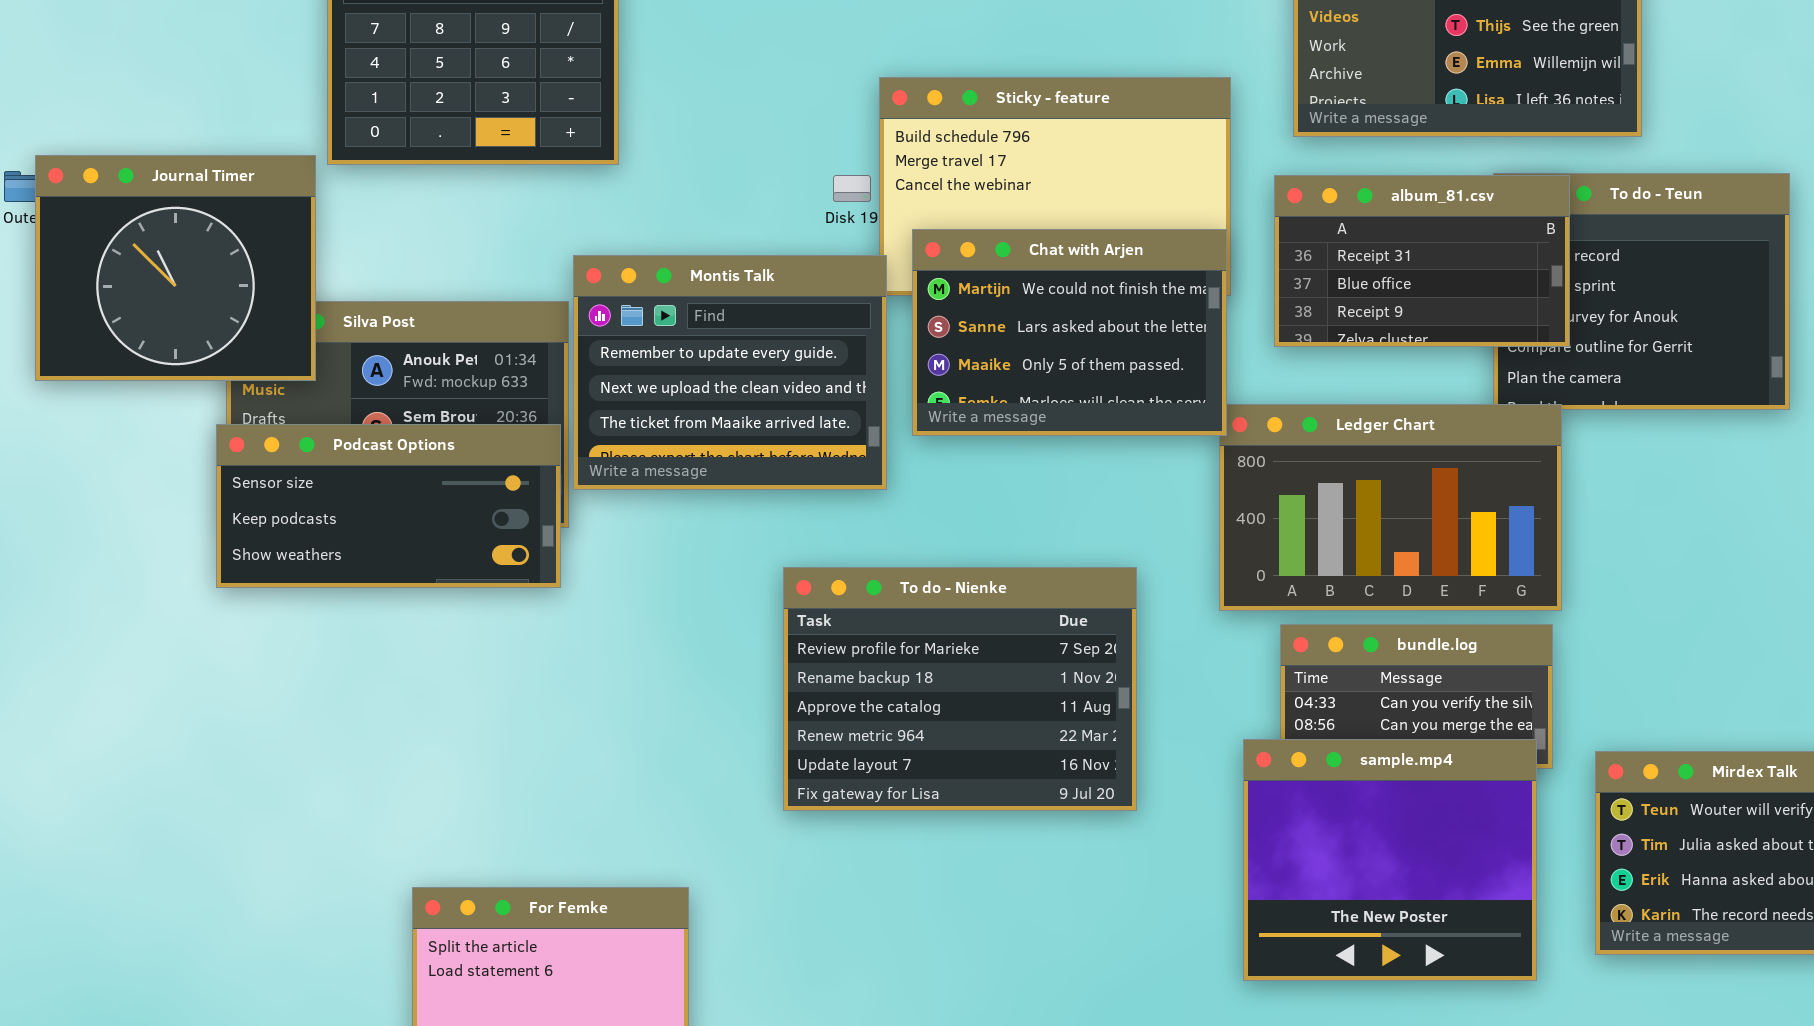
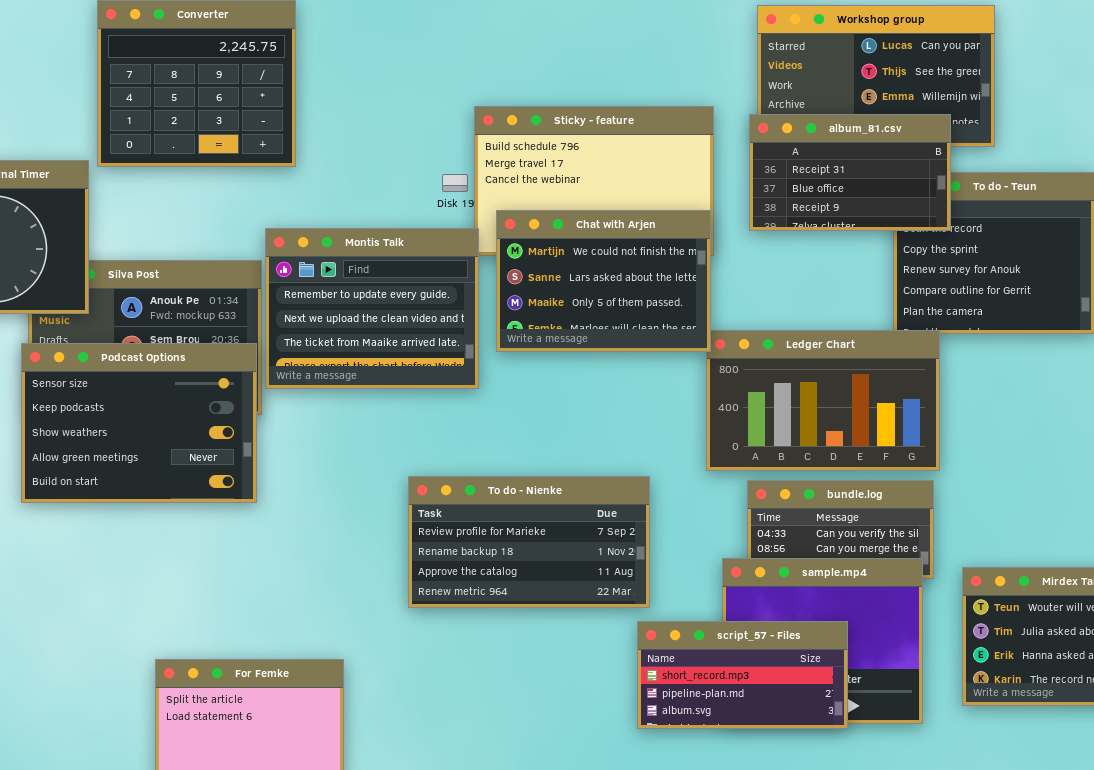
album_81.csv: [1274,175,1570,347] -> [749,114,951,231], moved
Podcast Options: [216,424,561,588] -> [21,343,257,503], resized
To do - Nienke: [783,567,1137,811] -> [408,476,650,608], resized
script_57 - Files: none -> [637,621,848,729], opened

